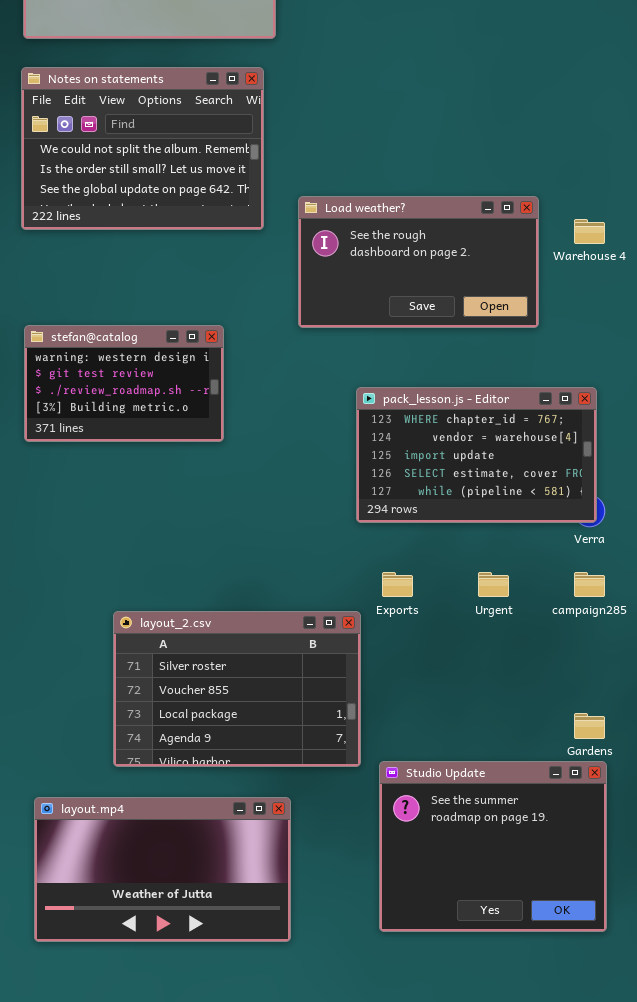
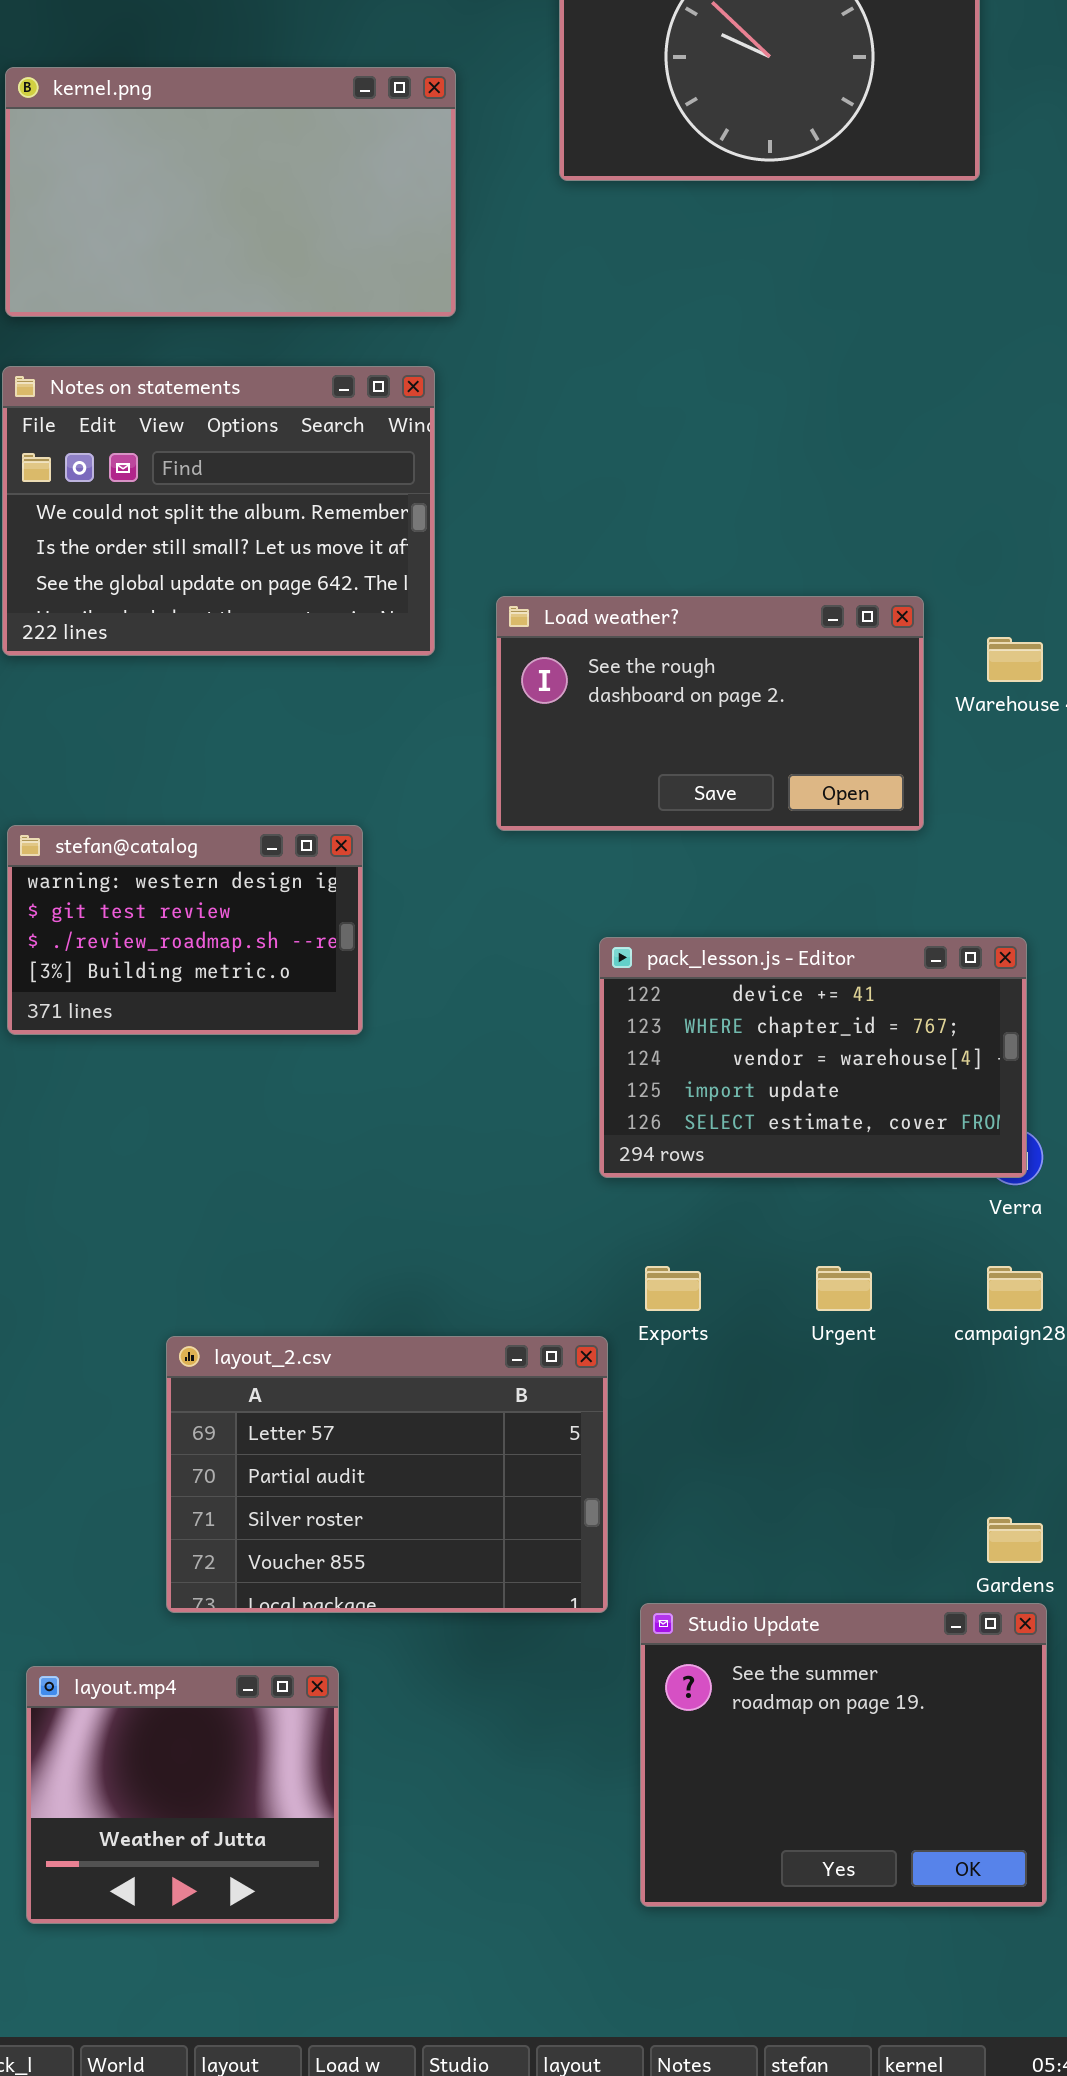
pack_lesson.js - Editor: [356,387,597,523] -> [599,937,1027,1178], scrolled up 1 row
layout_2.csv: [113,611,361,767] -> [166,1336,608,1613], scrolled up 2 rows
layout.mp4: [34,797,291,942] -> [26,1666,339,1924], resized

